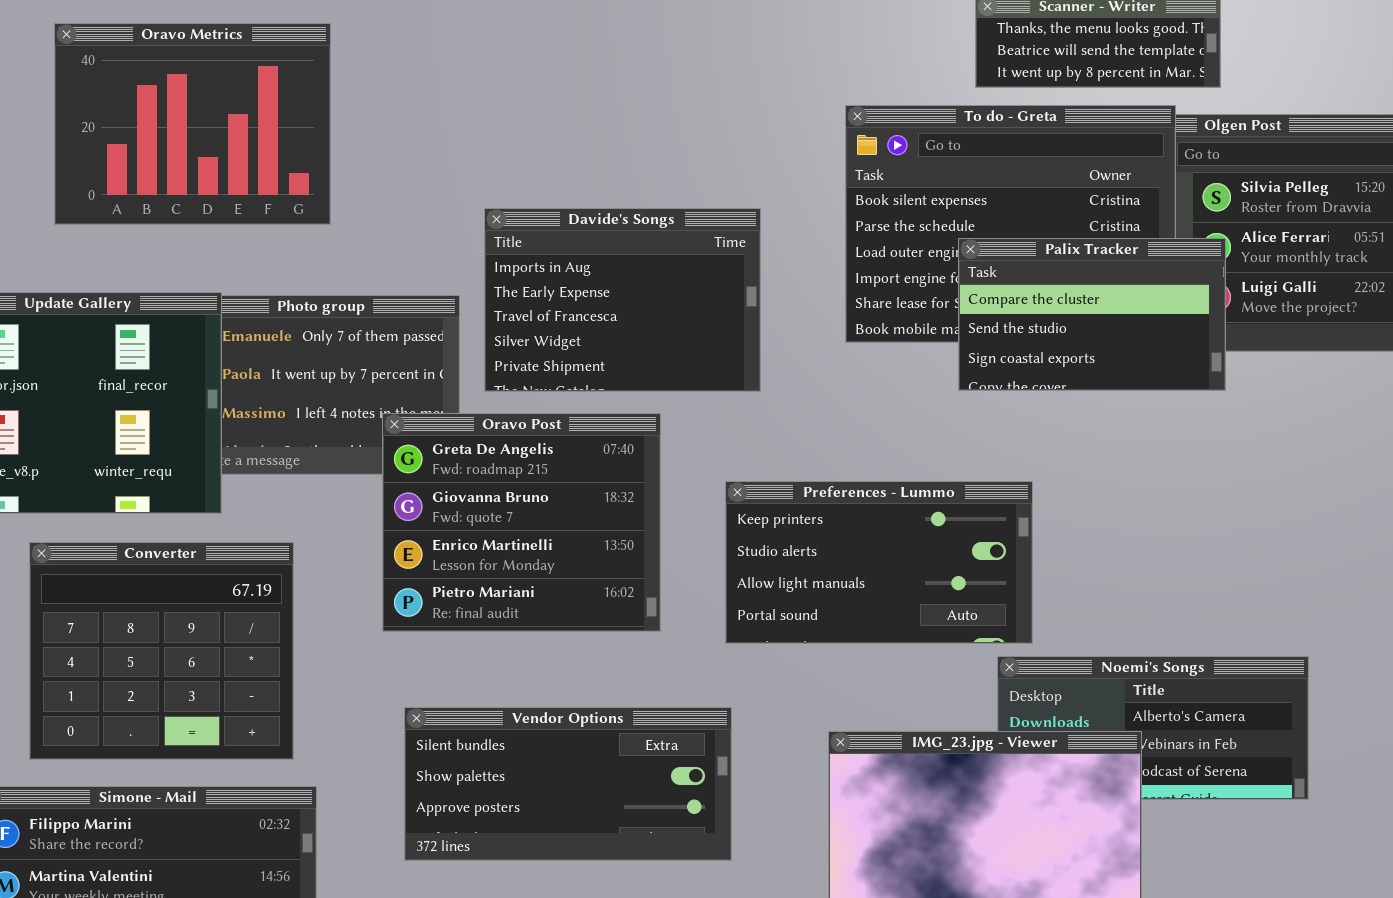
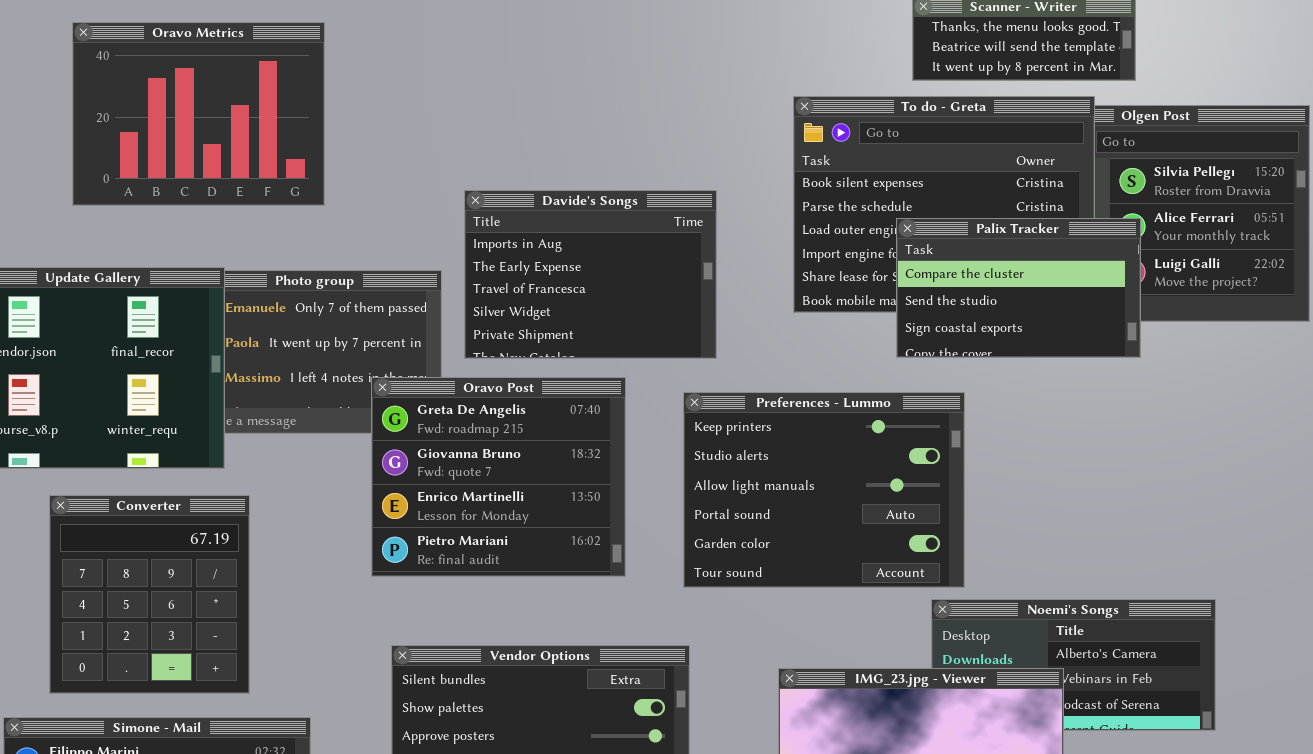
Preferences - Lummo: [725,481,1033,644] -> [683,392,965,588], resized
Converter: [29,542,294,760] -> [49,495,250,694], resized

